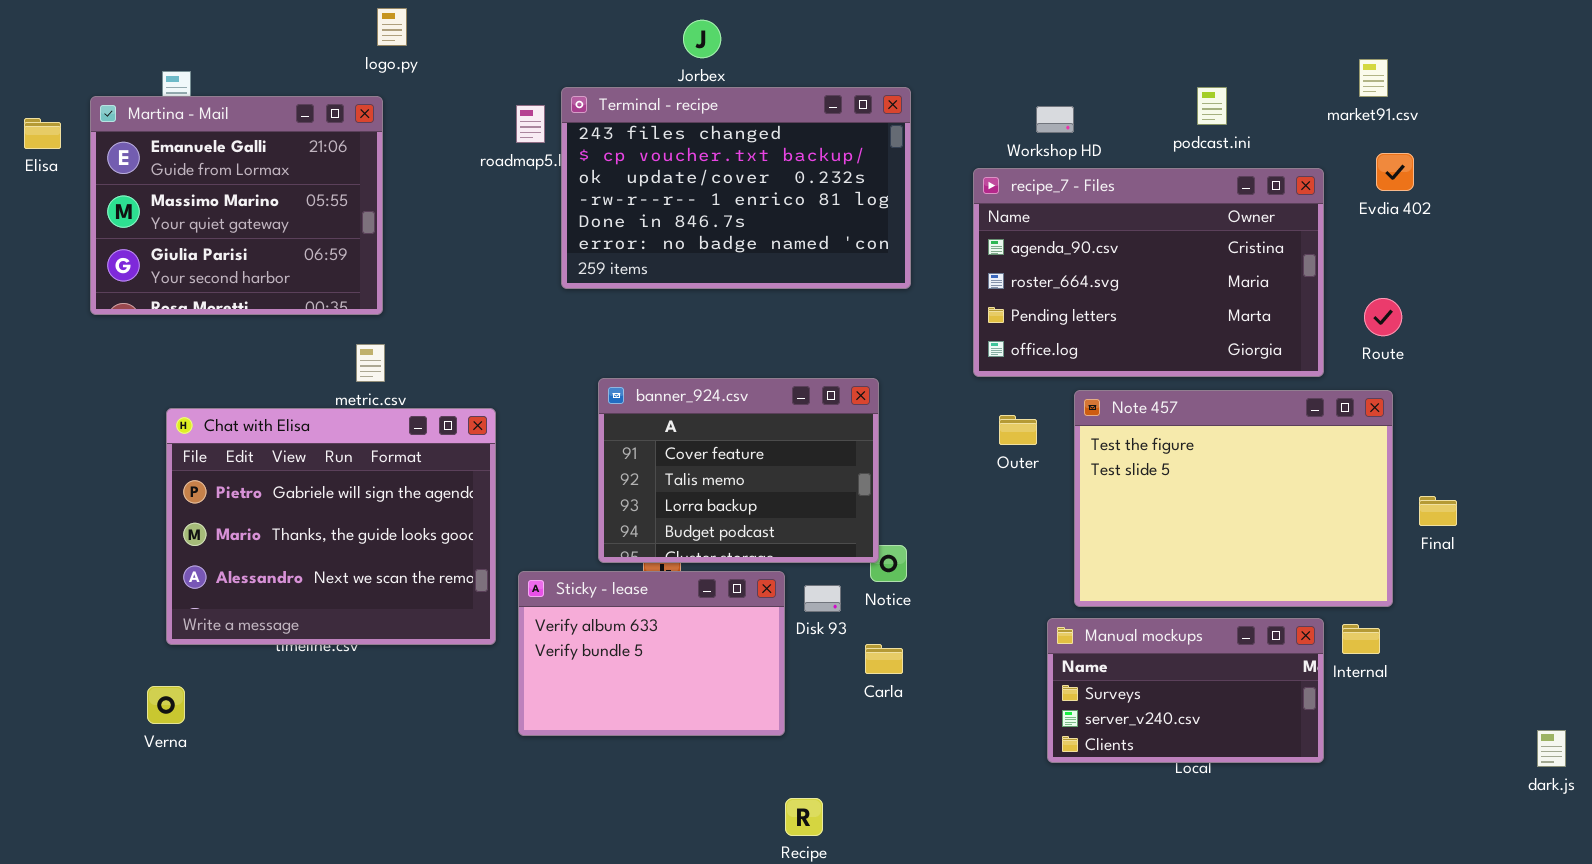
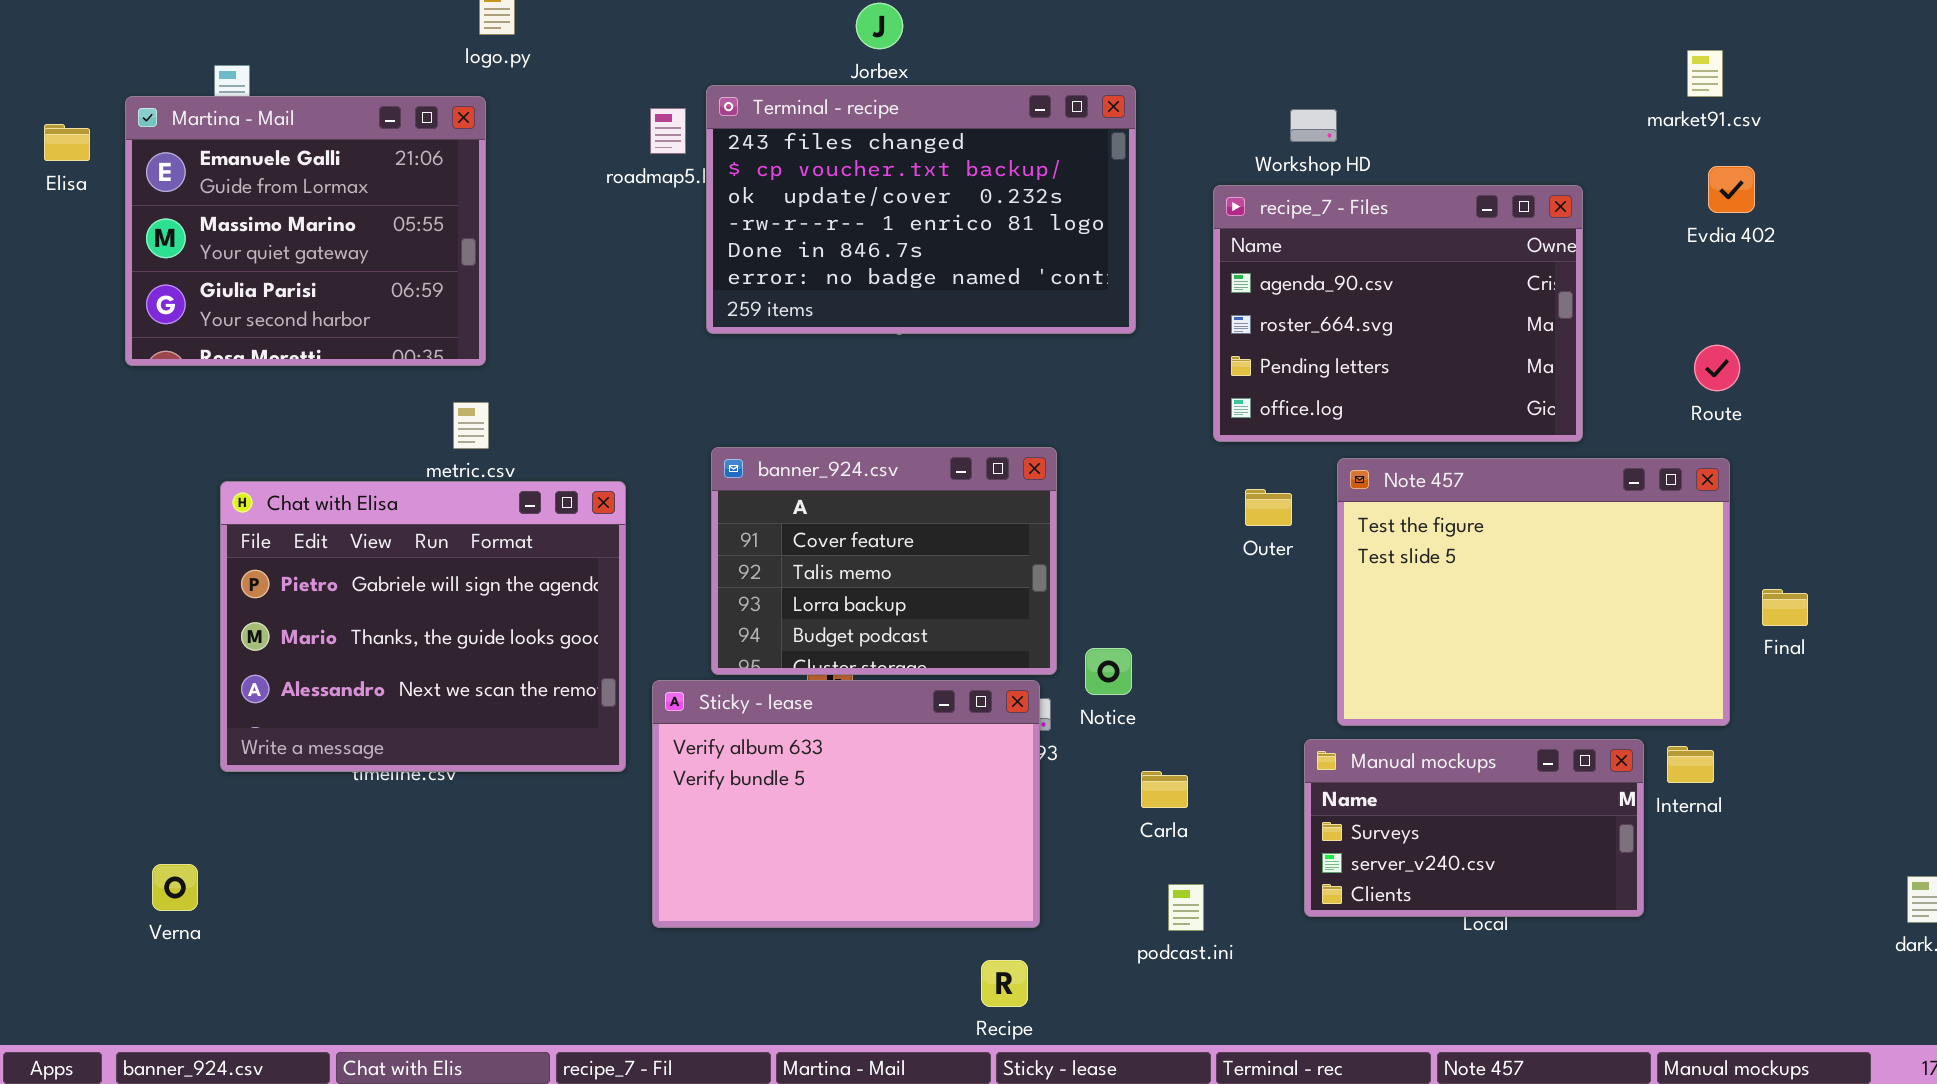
podcast.ini: [1197,87,1227,125] -> [1168,884,1204,931], moved
recipe_7 - Files: [973,168,1324,377] -> [1213,185,1583,442], resized
banner_924.csv: [598,378,879,563] -> [711,447,1057,675], moved
Sticky - lease: [518,571,785,736] -> [652,680,1040,928], resized
Carla: [865,644,903,674] -> [1141,771,1188,808], moved
Verna: [147,686,185,724] -> [152,864,198,911], moved

